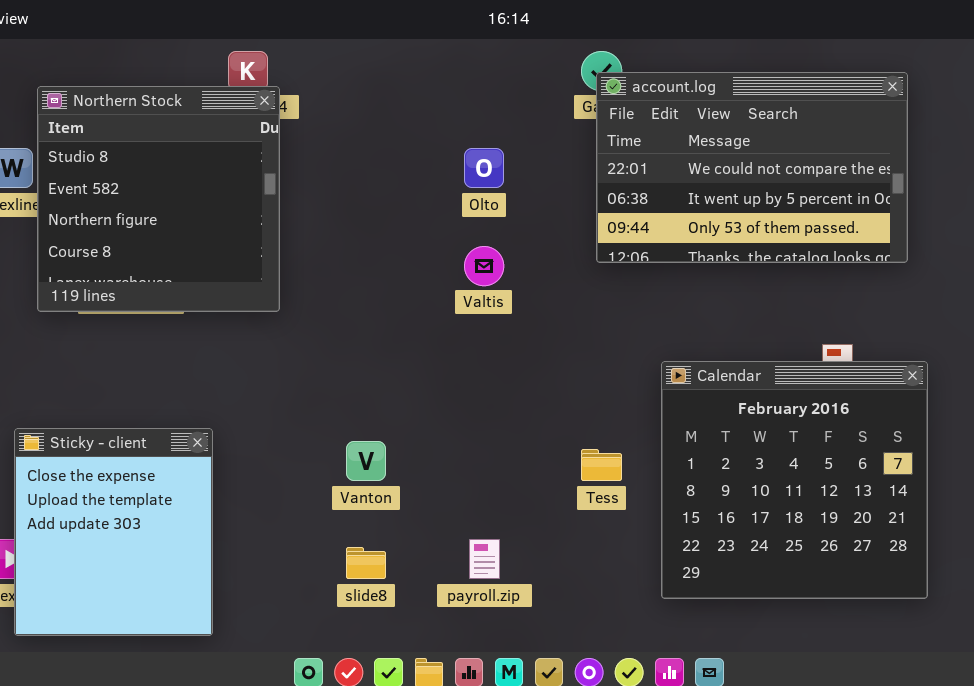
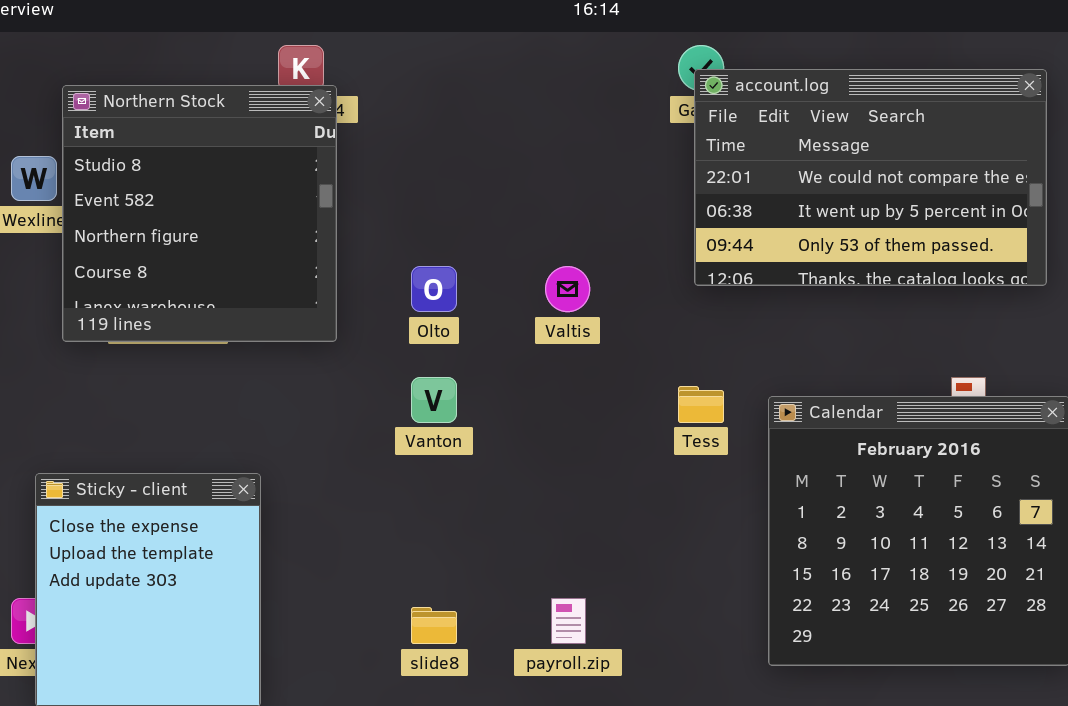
Olto: [464,148,504,188] -> [411,266,457,312], moved
Vanton: [346,441,386,481] -> [411,377,457,423], moved
Tess: [581,449,622,481] -> [678,386,724,423], moved

